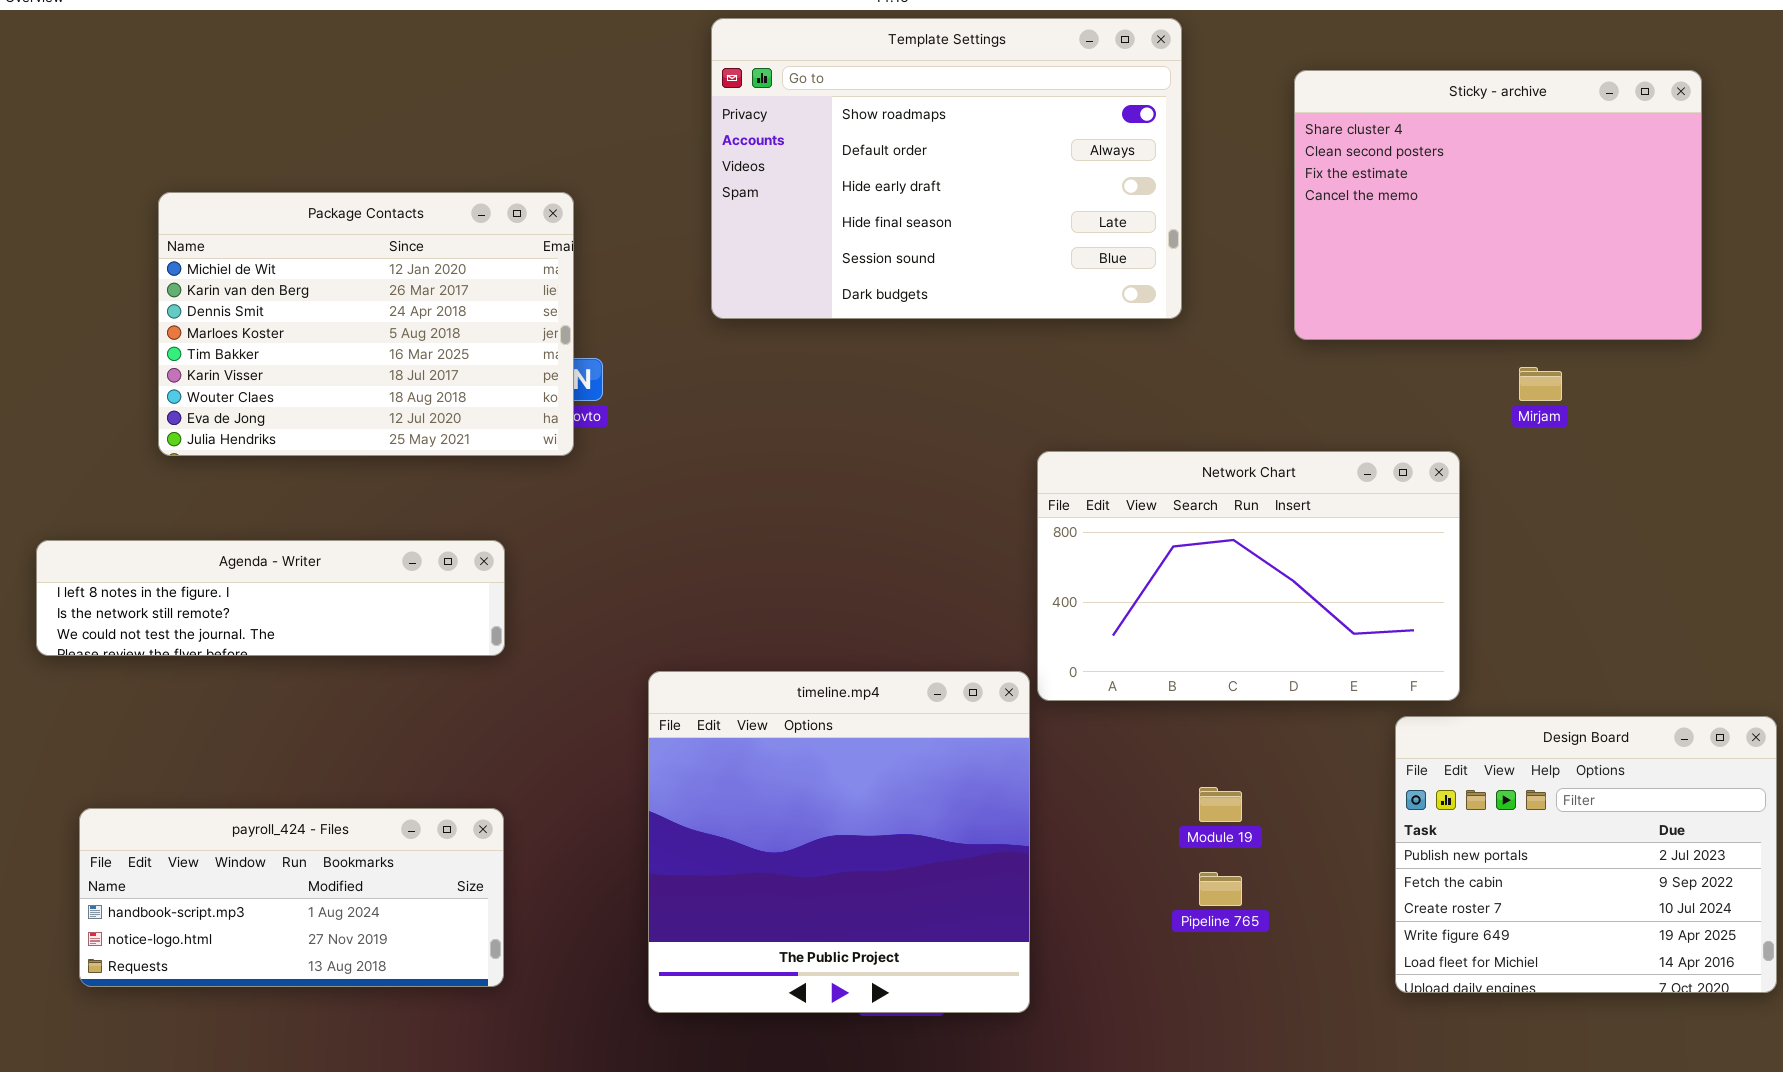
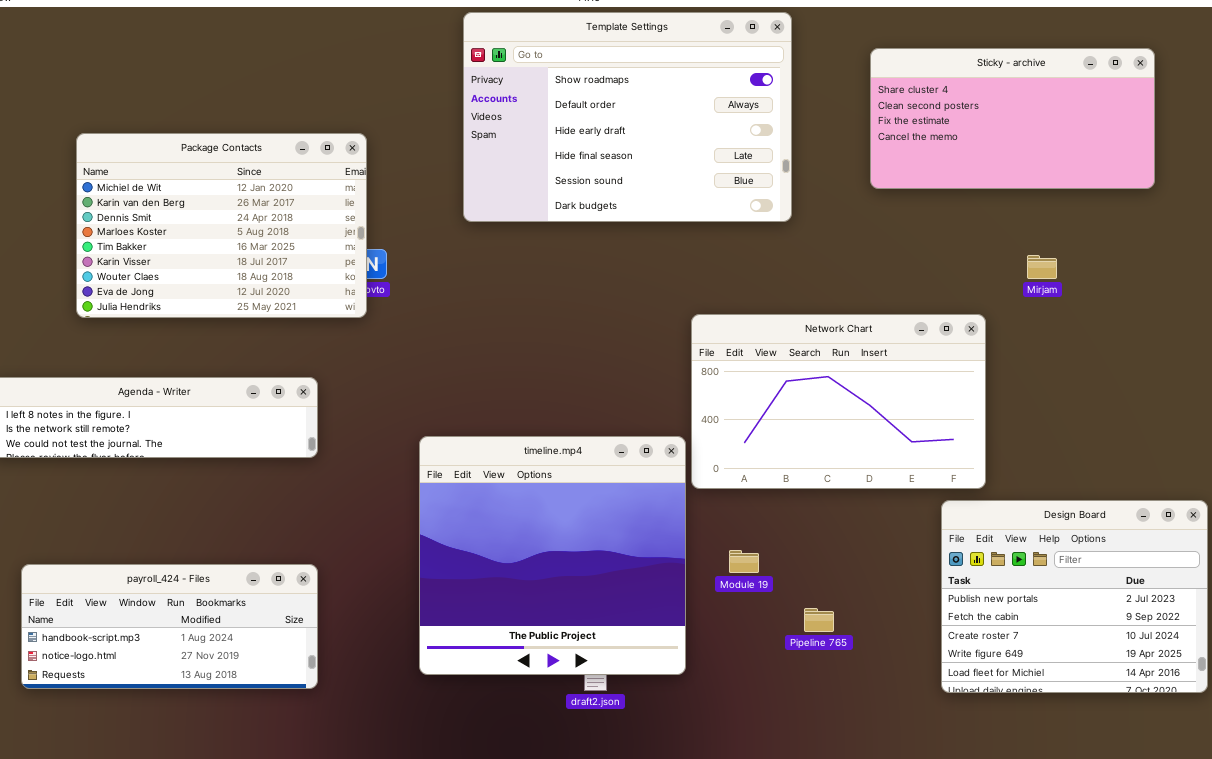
Sticky - archive: [1294,70,1702,340] -> [870,48,1155,189], resized
timeline.mp4: [648,671,1030,1013] -> [419,436,686,675], moved
Module 19: [1199,787,1242,822] -> [729,550,759,573], moved

